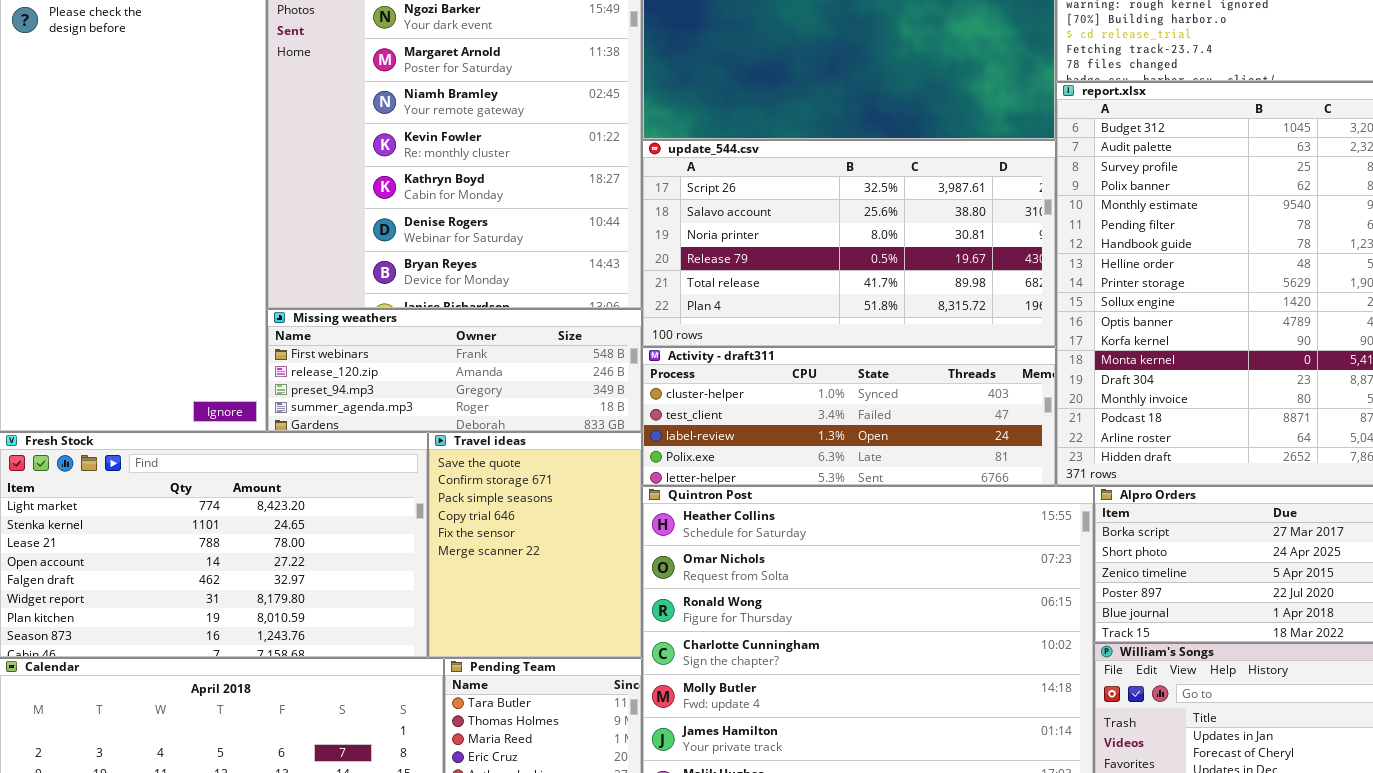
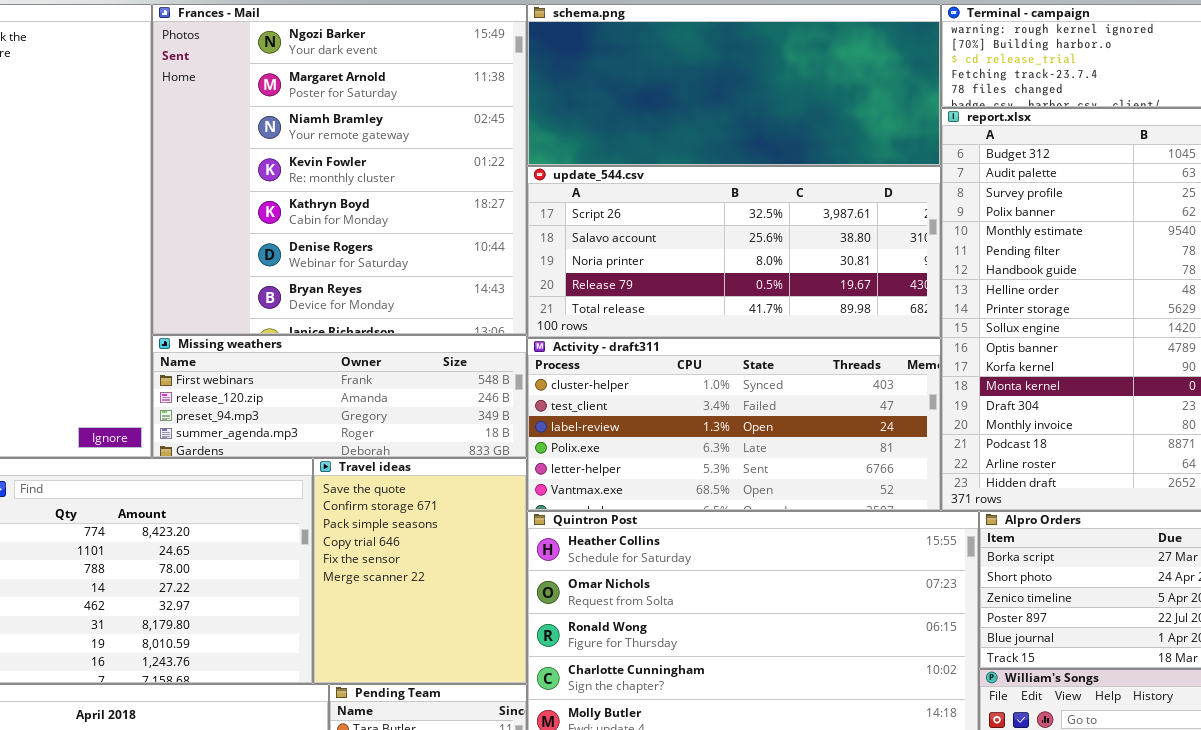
update_544.csv: [642,140,1056,347] -> [527,166,941,338], resized
Activity - draft311: [642,347,1056,486] -> [527,338,941,511], resized

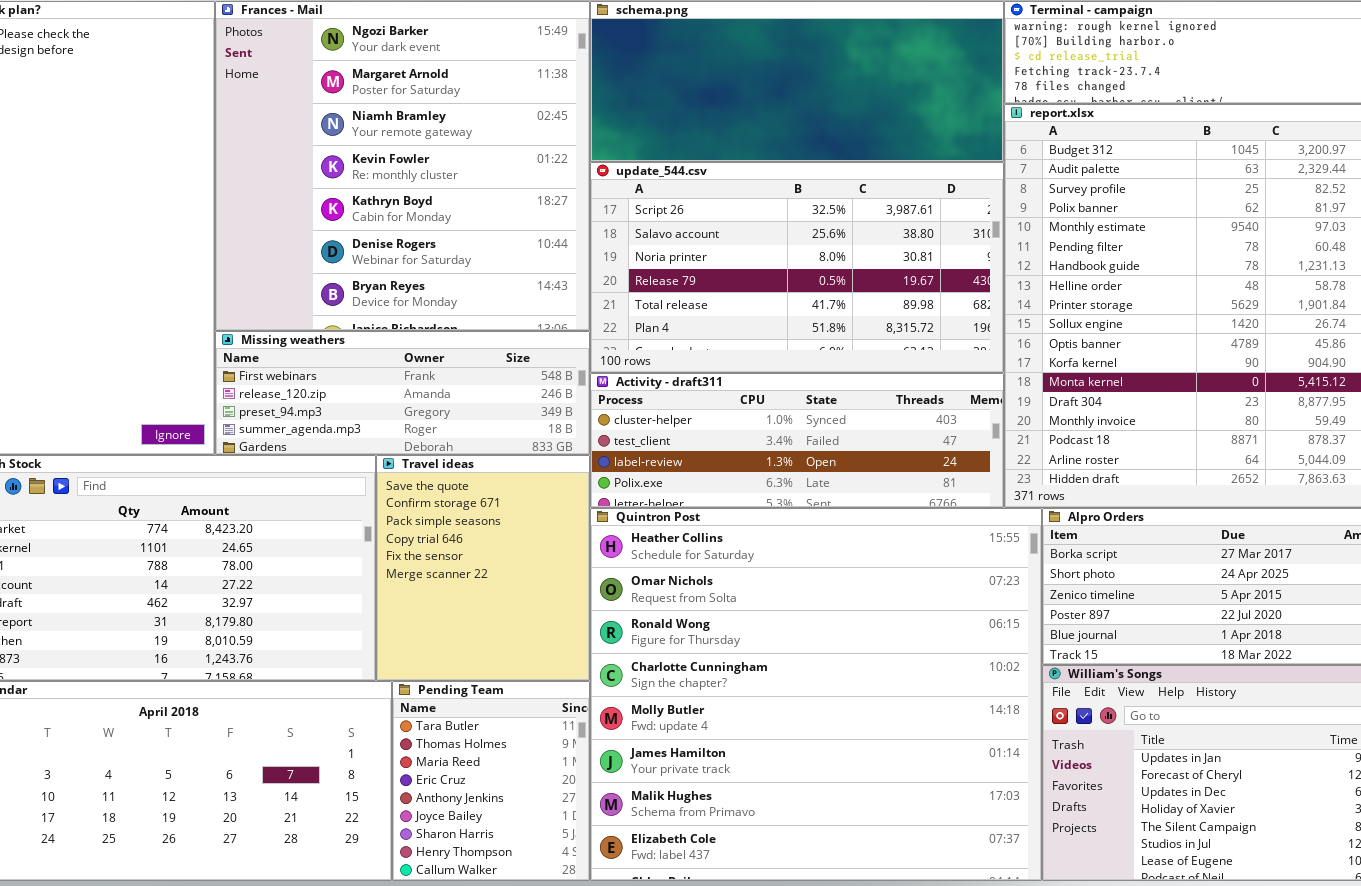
update_544.csv: [527,166,941,338] -> [590,162,1004,373], resized
Activity - draft311: [527,338,941,511] -> [590,373,1004,508], resized

